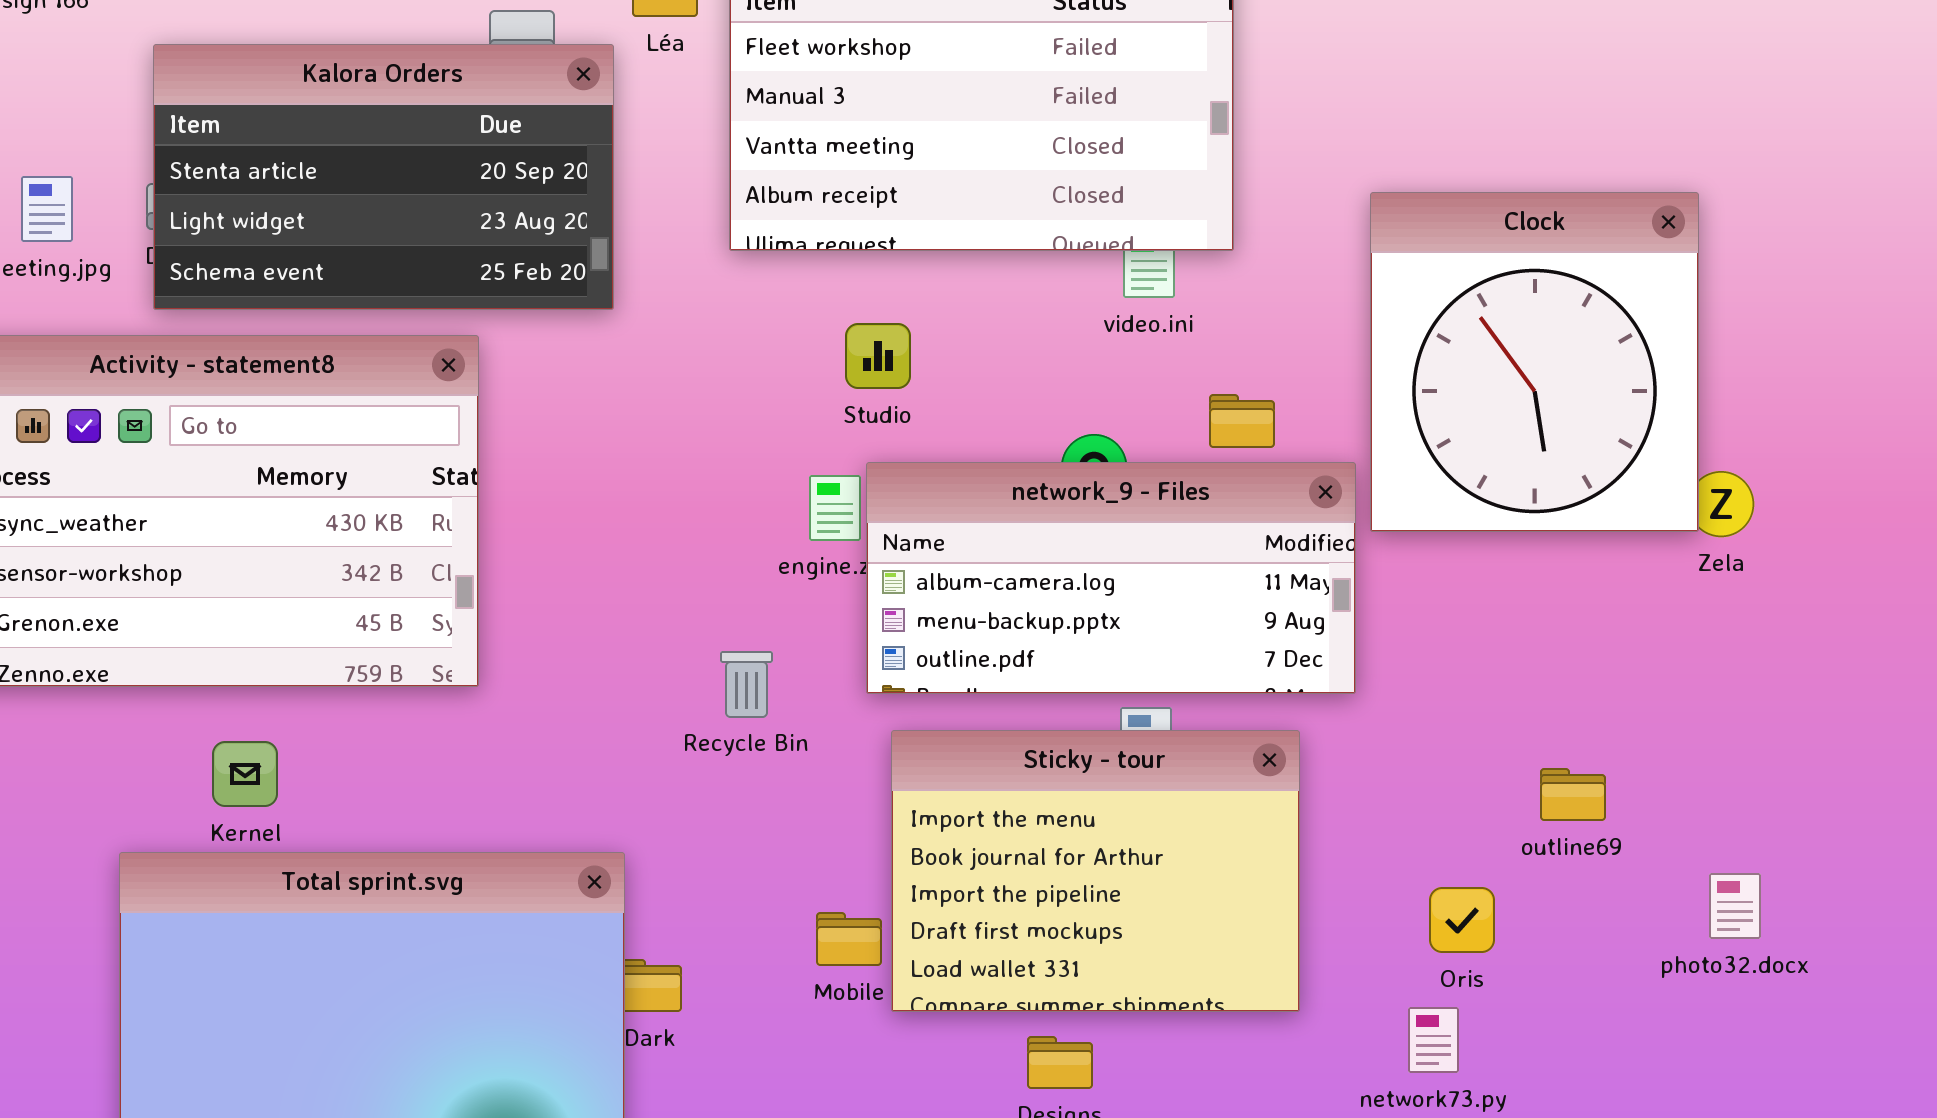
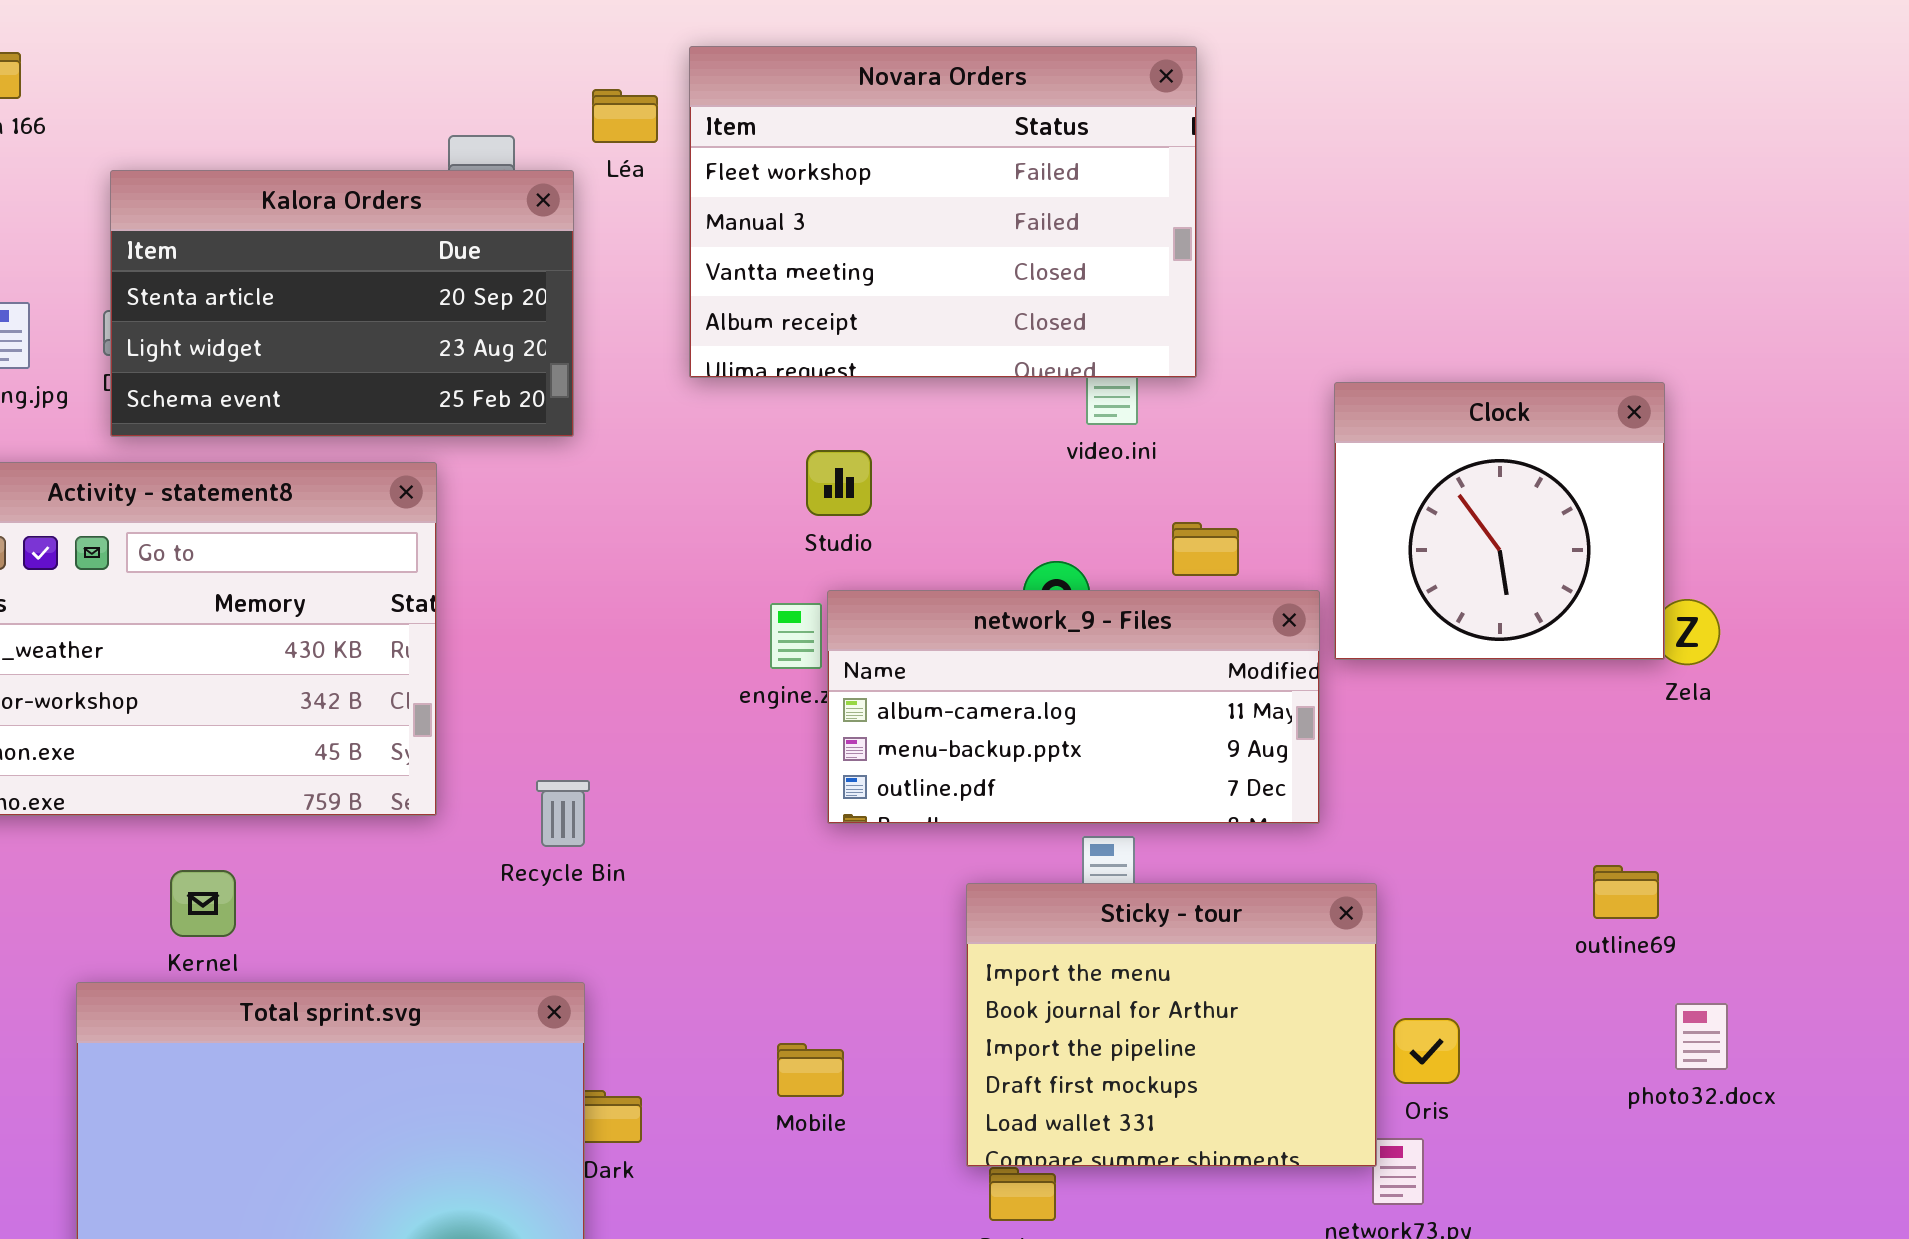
Clock: [1370,192,1699,532] -> [1334,382,1665,660], resized
Recycle Bin: [720,651,773,718] -> [536,780,590,847], moved
Sticky - tour: [891,730,1300,1012] -> [966,883,1377,1167], moved
outline69: [1540,768,1606,821] -> [1593,865,1659,919], moved

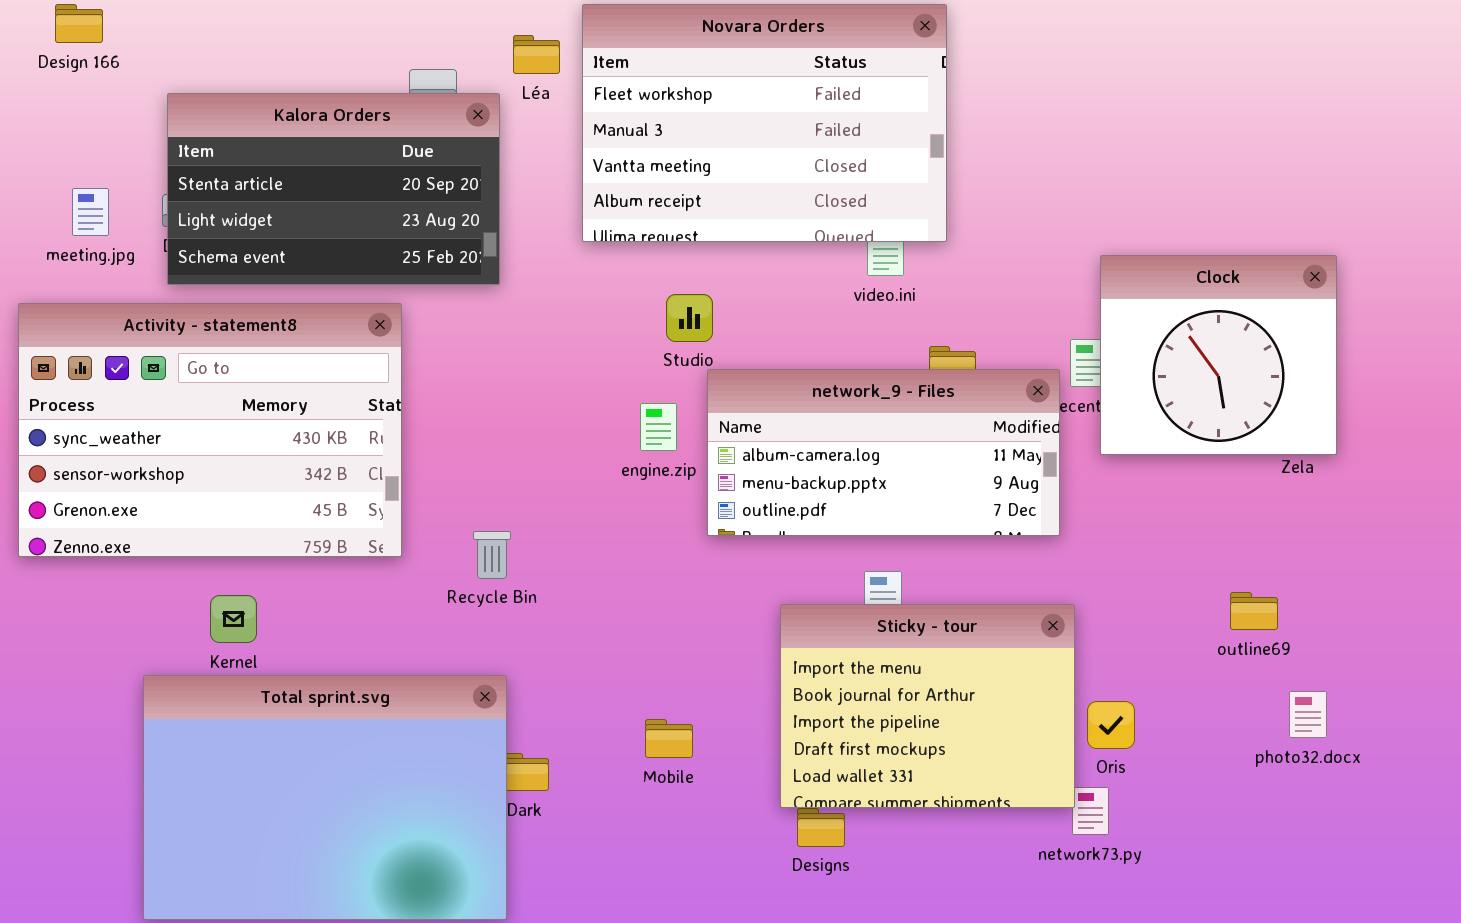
Clock: [1334,382,1665,660] -> [1100,255,1337,455], moved
network_9 - Files: [827,590,1320,824] -> [707,369,1060,536], moved

